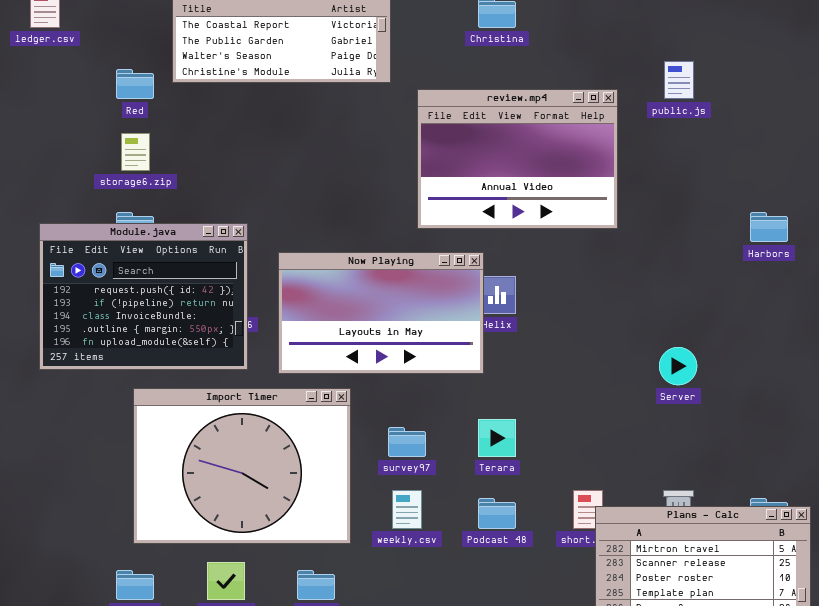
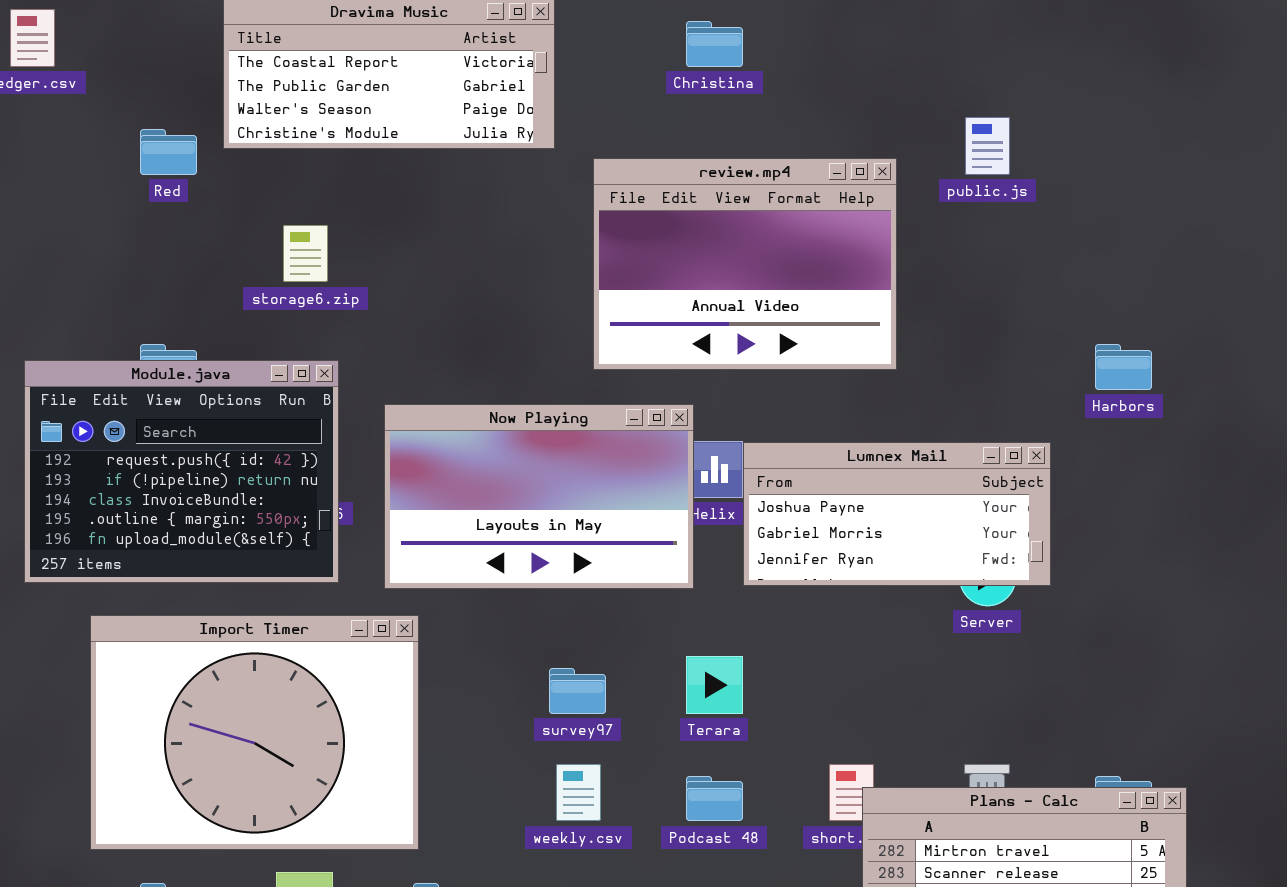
storage6.zip: [121,133,150,171] -> [283,225,328,282], moved
Lumnex Mail: none -> [743,442,1051,586], opened
Import Timer: [133,388,351,544] -> [90,615,419,850], moved

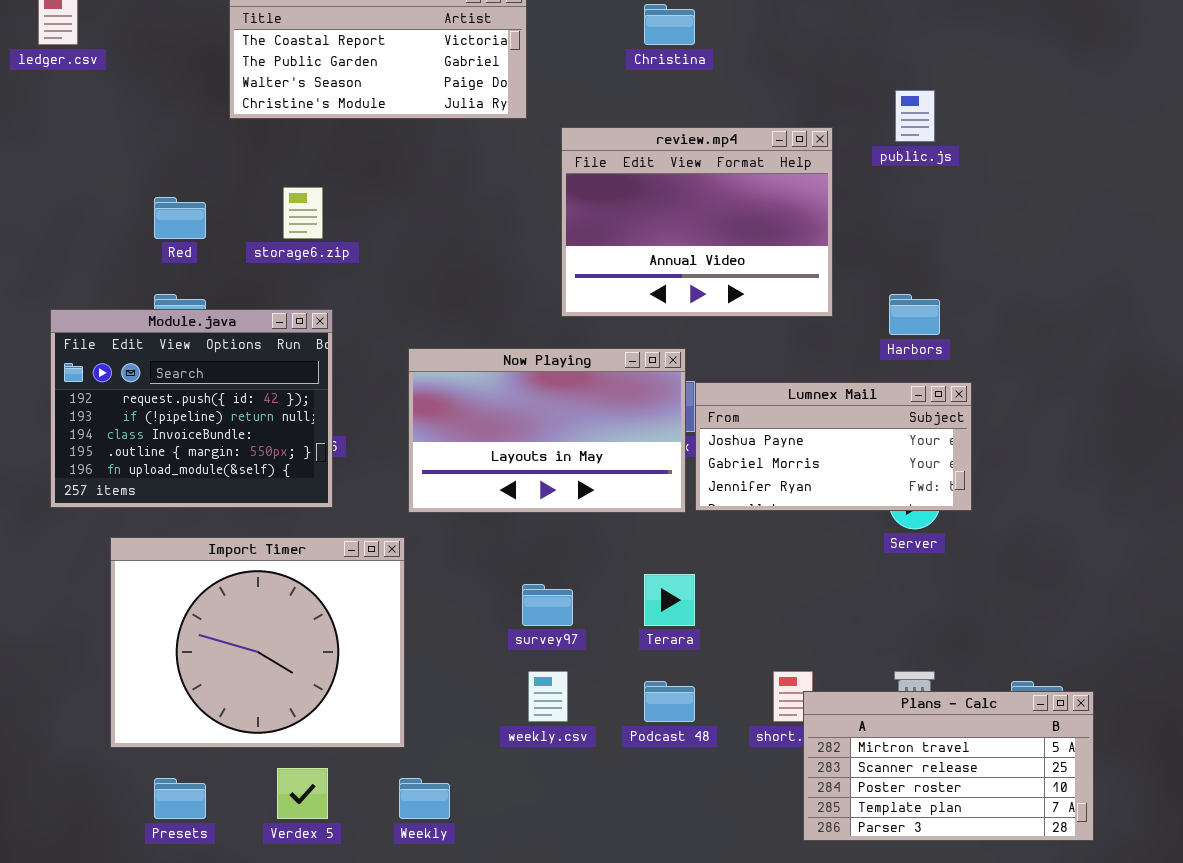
Red: [140,129,197,175] -> [154,197,206,239], moved
Harbors: [1095,344,1152,390] -> [889,294,940,335], moved
Now Playing: [384,404,694,589] -> [408,348,686,513], moved

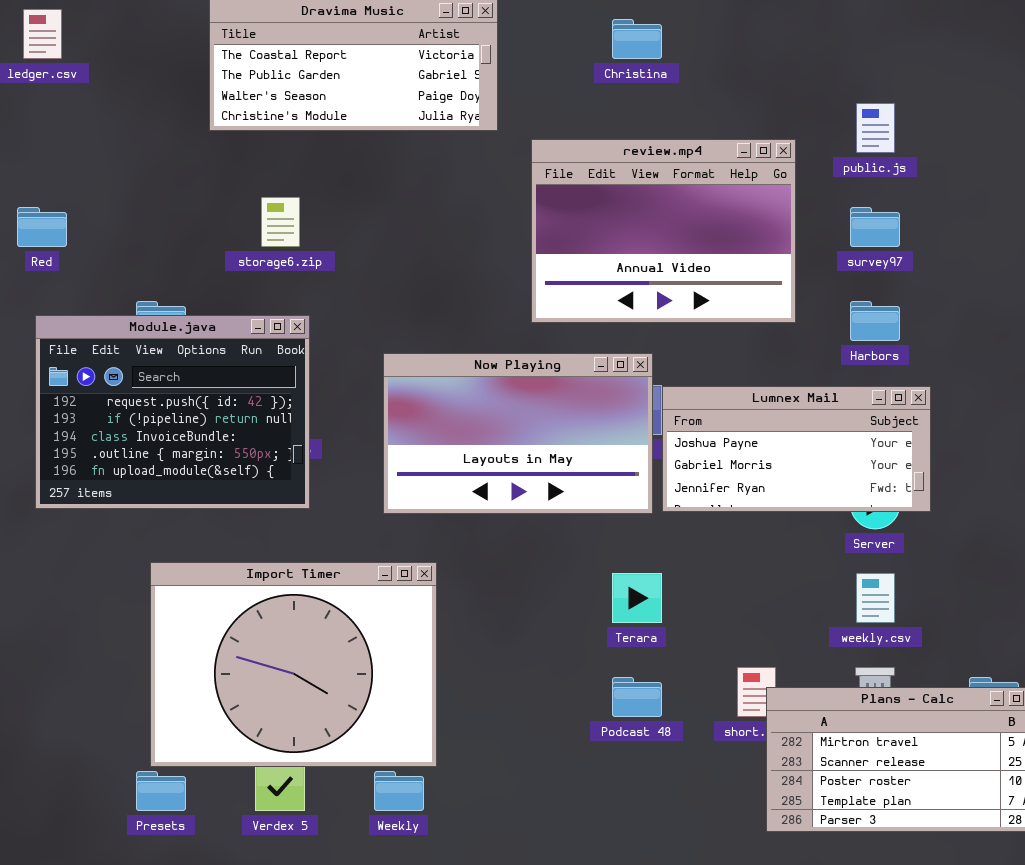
Red: [154,197,206,239] -> [17,207,67,247], moved
Import Timer: [110,537,405,748] -> [150,562,437,767], moved
survey97: [522,584,573,626] -> [850,207,900,247], moved
weekly.csv: [528,671,568,722] -> [856,573,895,623], moved

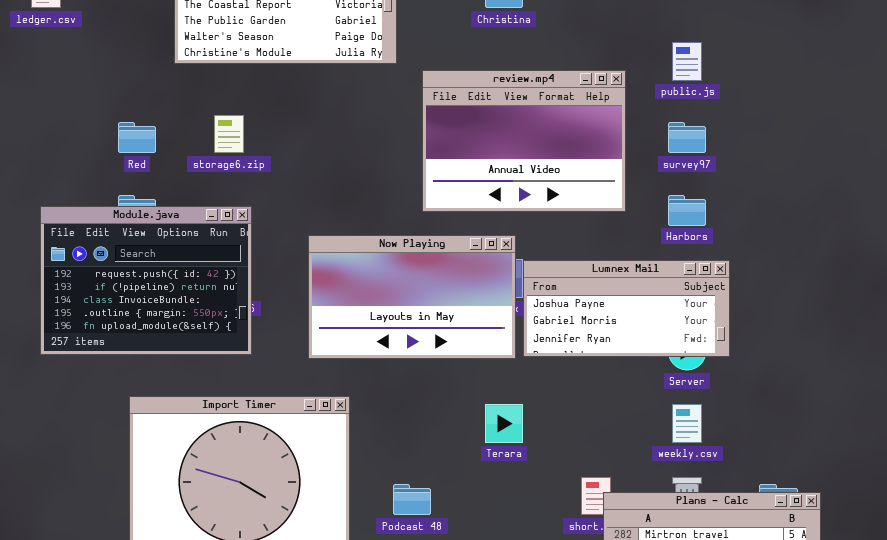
Red: [17,207,67,247] -> [118,122,156,153], moved
Podcast 48: [612,677,662,717] -> [393,484,431,515], moved

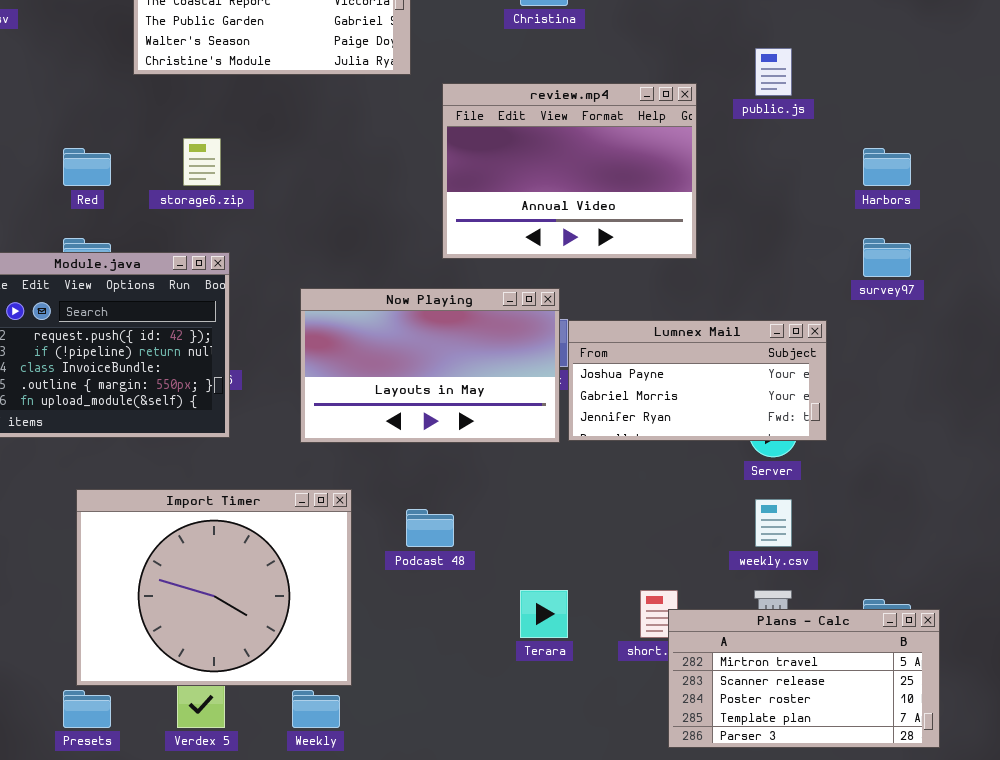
survey97: [668,122,706,153] -> [863,238,911,277], moved
Harbors: [668,195,706,226] -> [863,148,911,186], moved
Terara: [485,404,523,443] -> [520,590,568,638], moved
Podcast 48: [393,484,431,515] -> [406,509,454,547], moved

